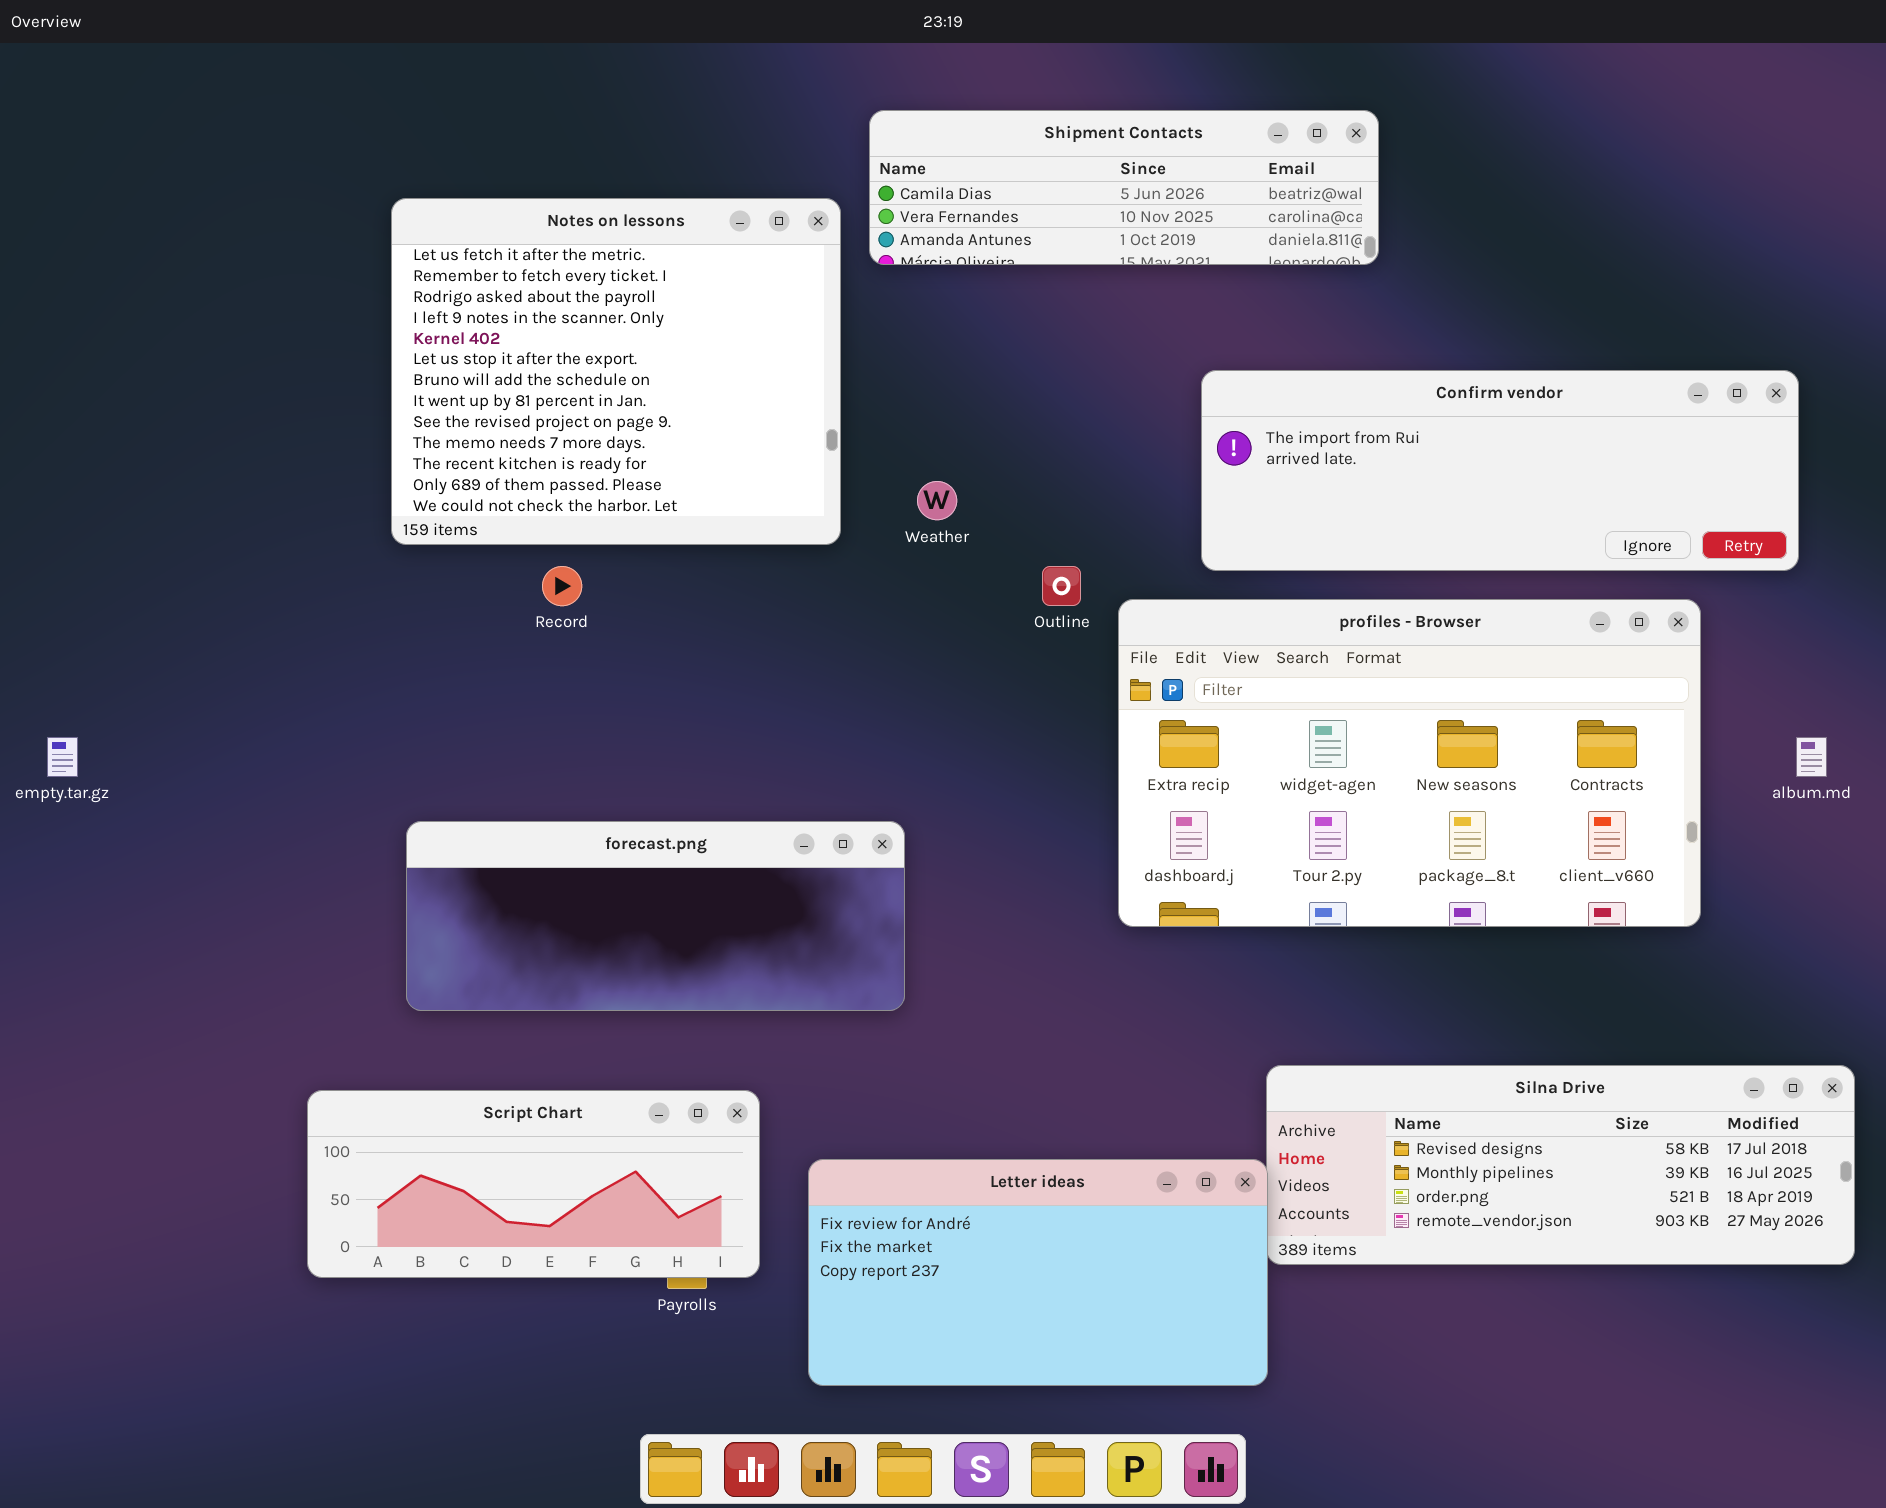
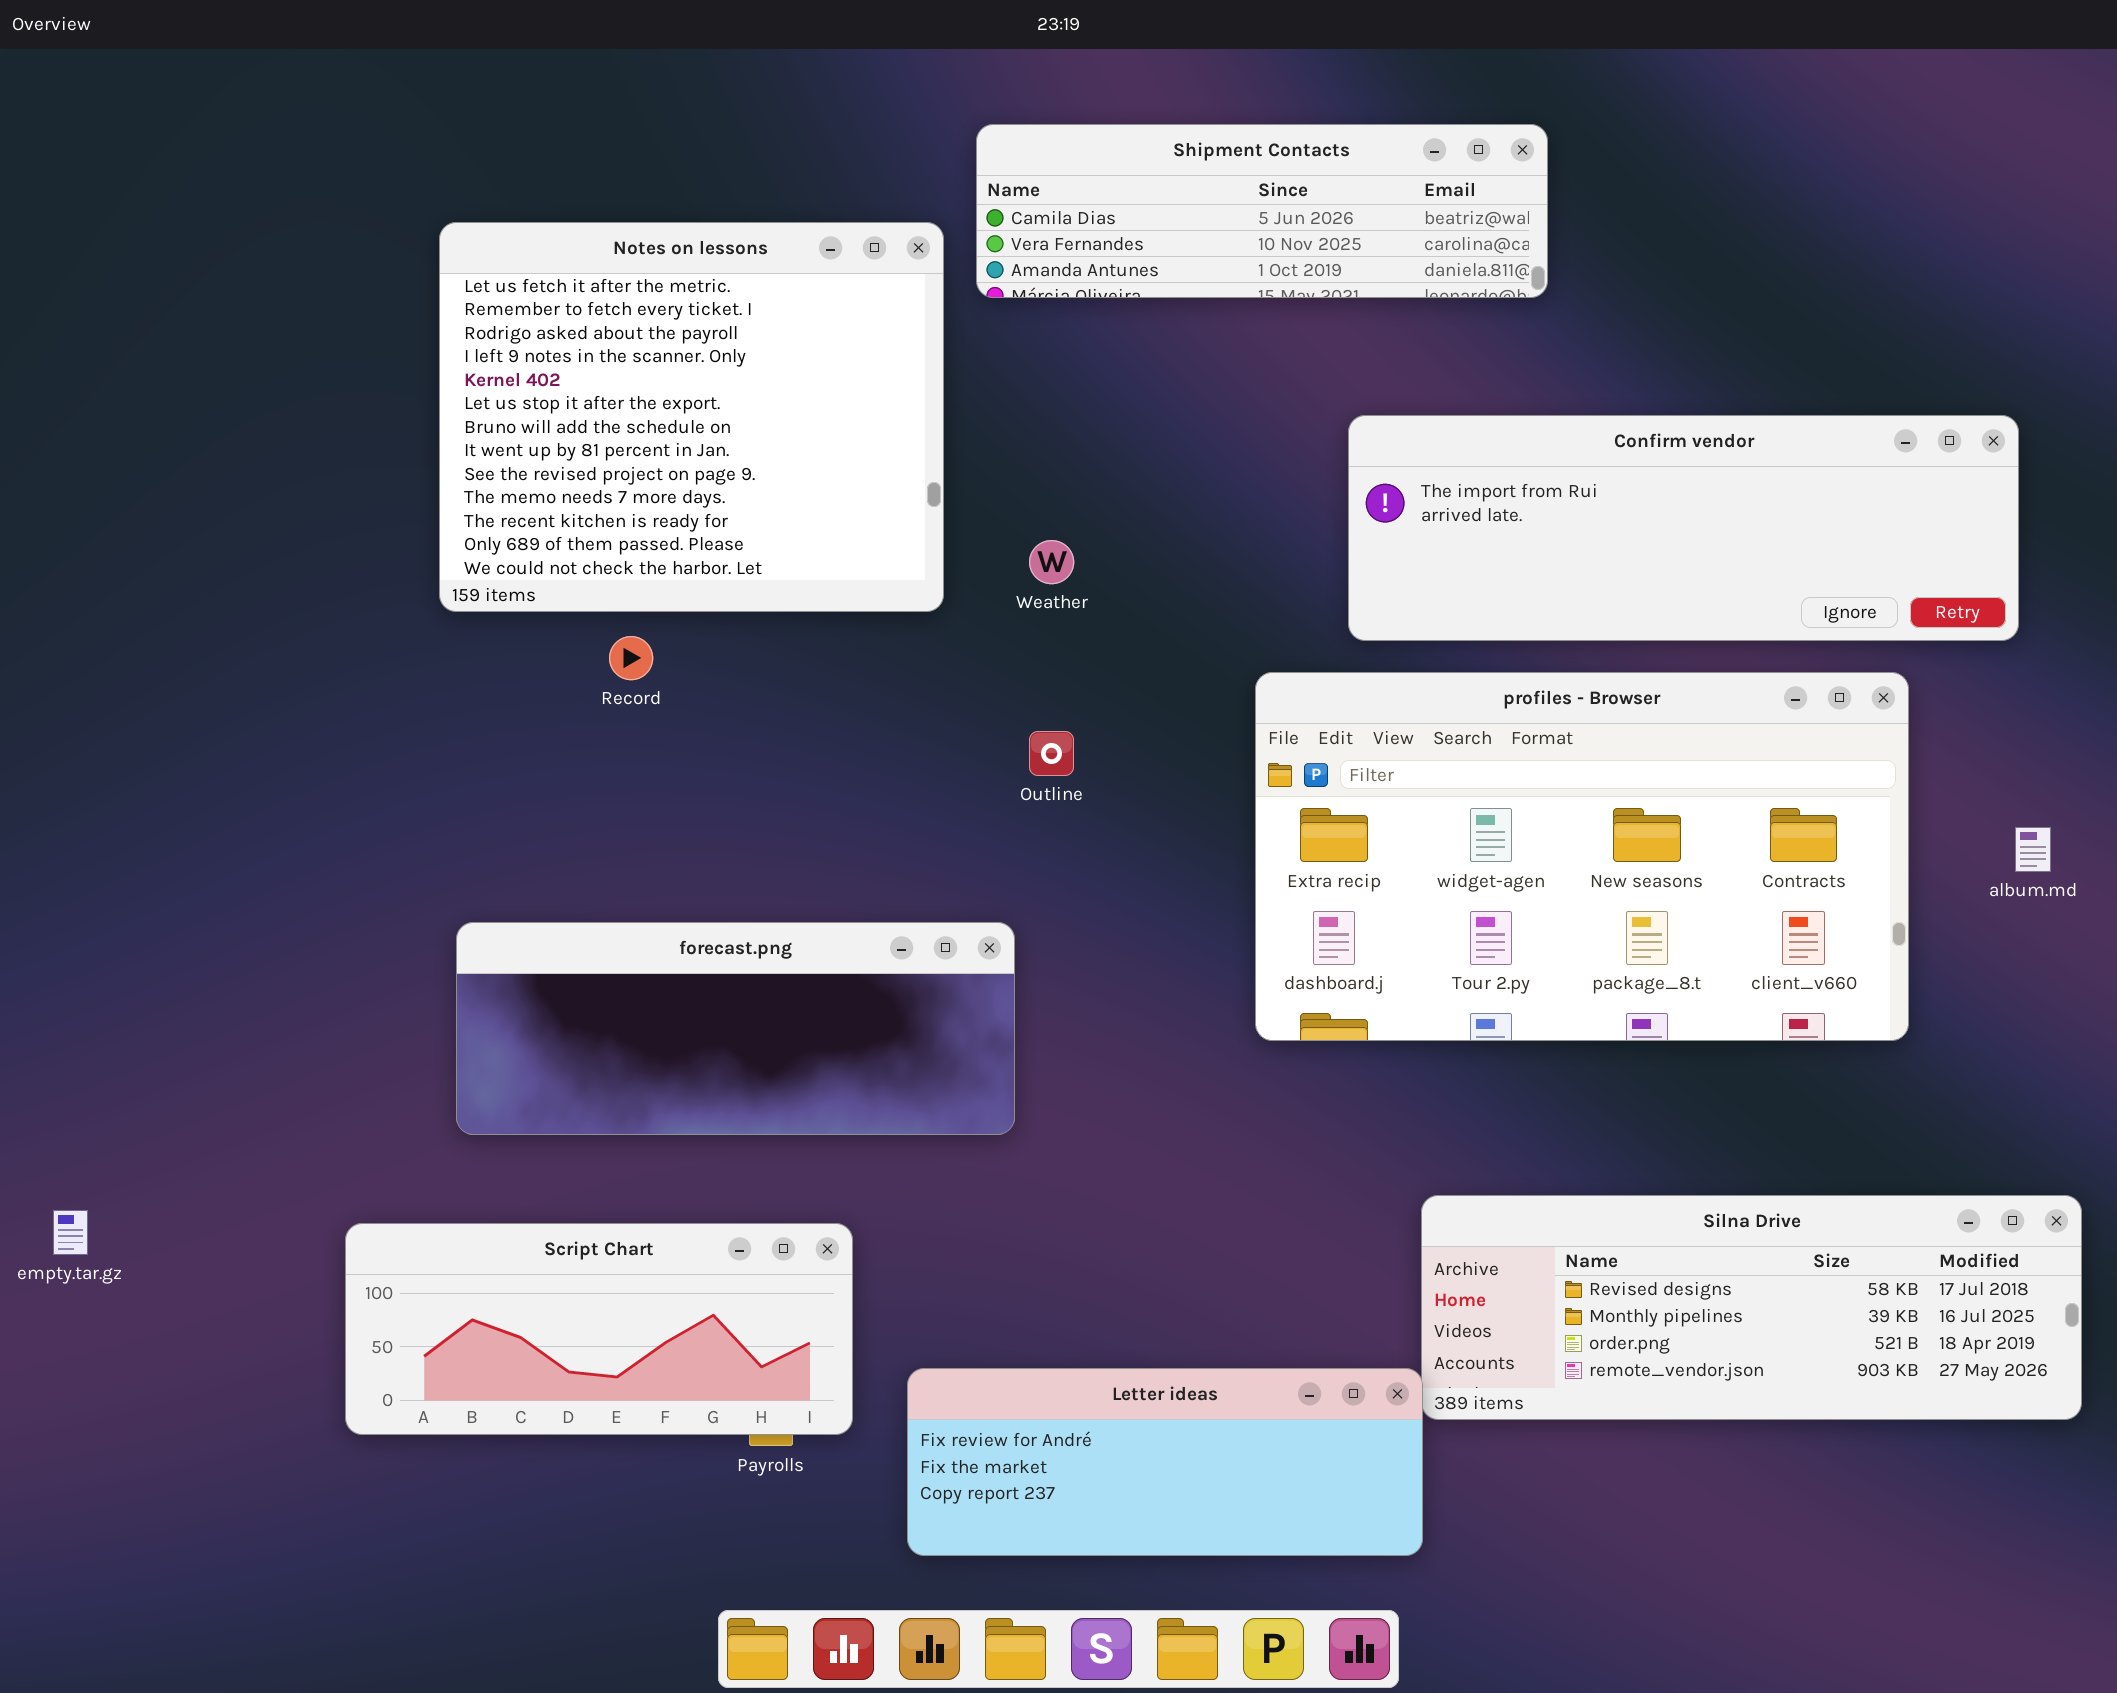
Outline: [1042,566,1081,606] -> [1029,731,1074,776], moved
empty.tar.gz: [47,737,78,777] -> [53,1210,88,1255], moved
Letter ideas: [808,1159,1268,1386] -> [907,1368,1423,1556], resized

